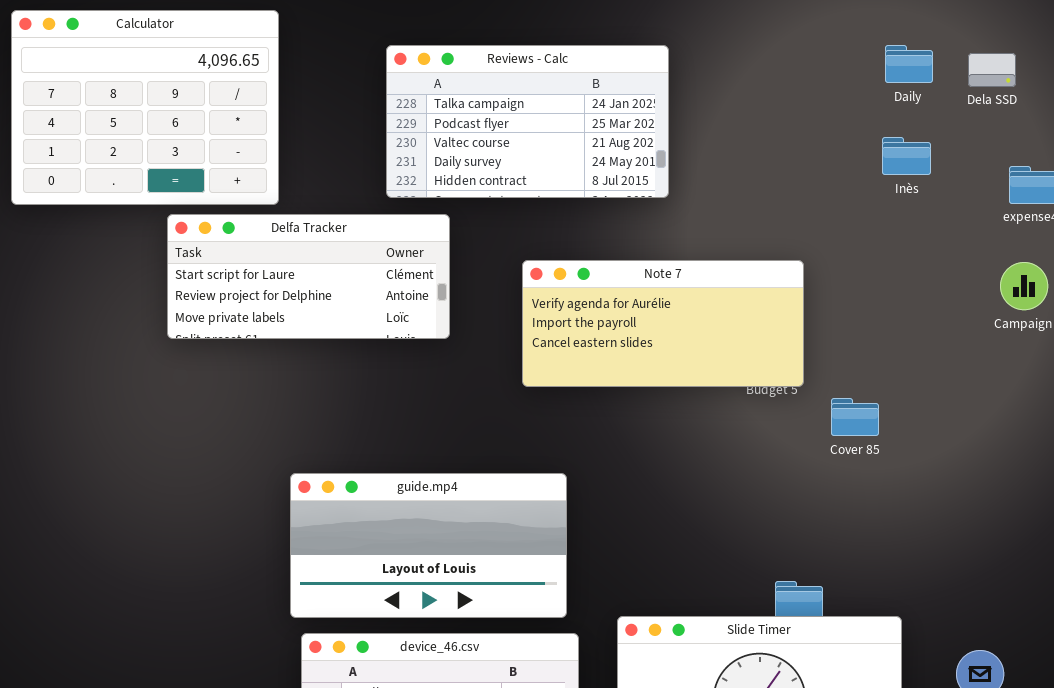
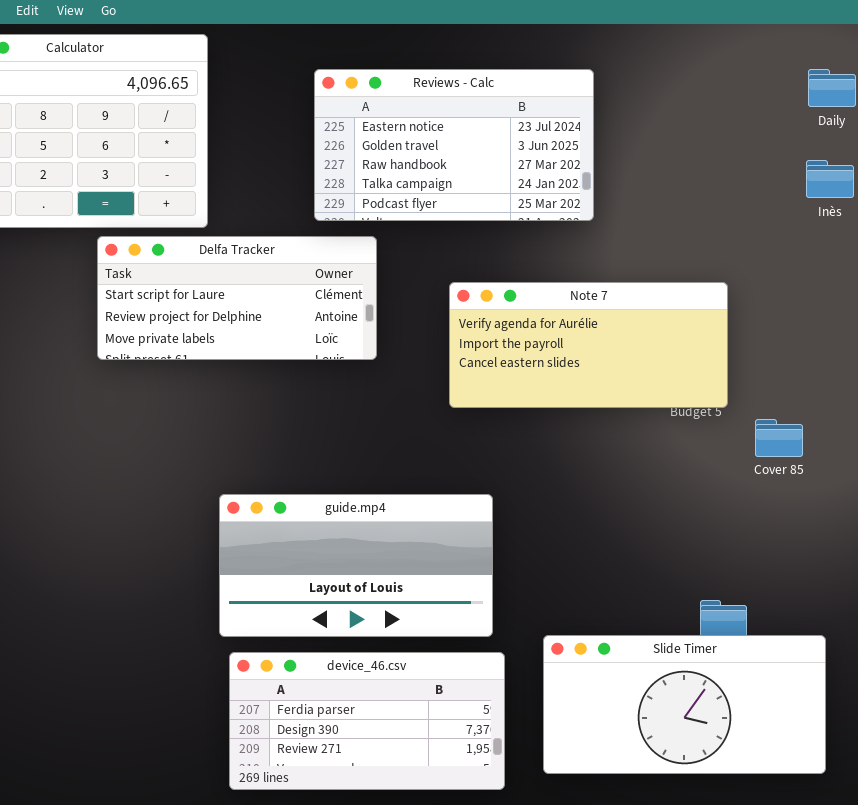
Reviews - Calc: [386,45,669,198] -> [314,69,594,221], scrolled up 3 rows

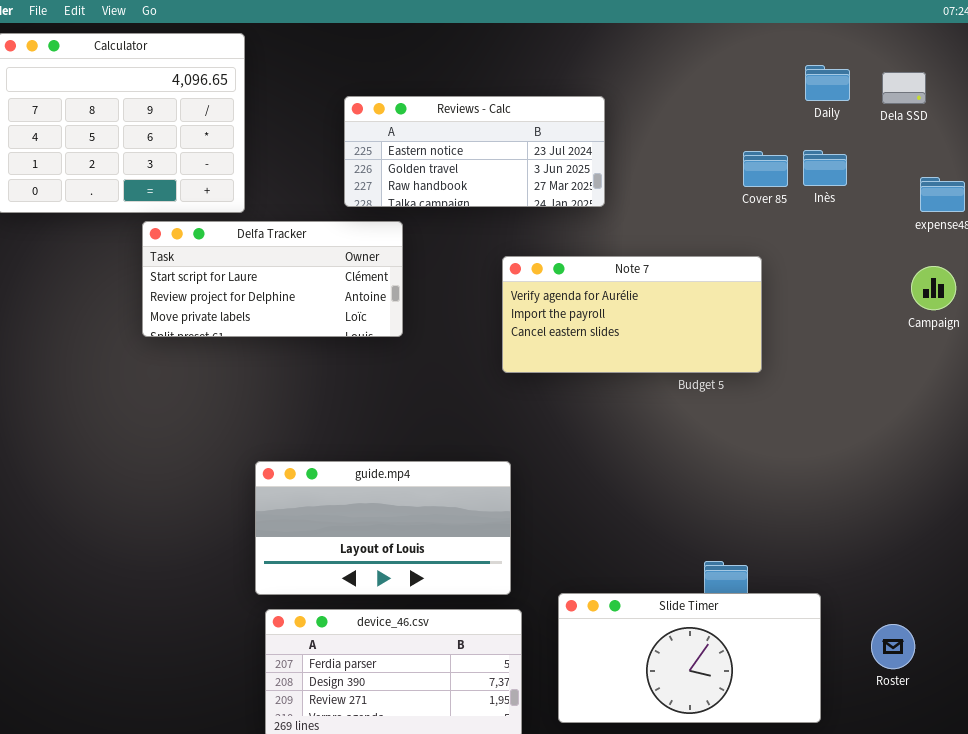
Reviews - Calc: [314,69,594,221] -> [344,96,605,207], resized
Note 7: [449,282,728,408] -> [502,256,762,373], moved
Cover 85: [755,419,803,457] -> [743,151,788,187], moved

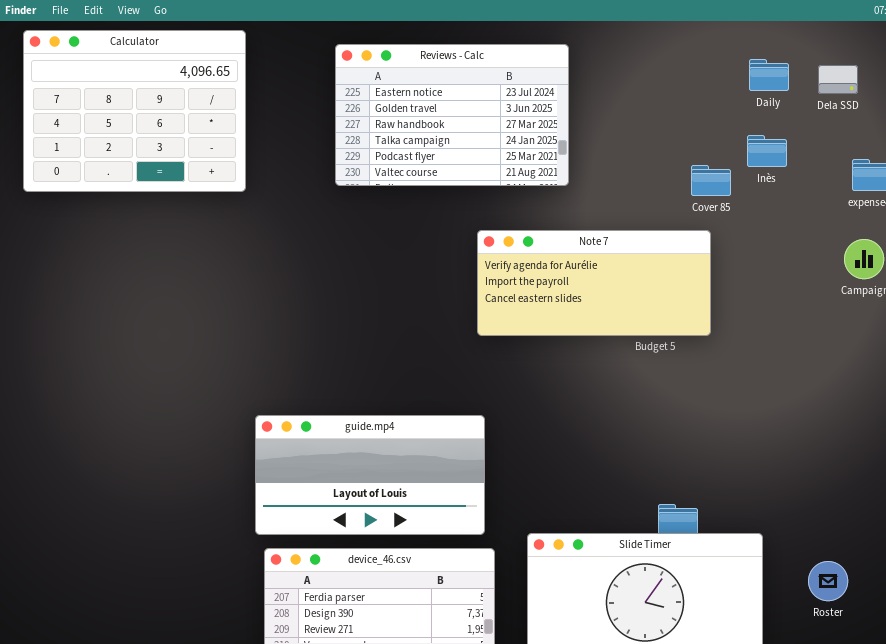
Reviews - Calc: [344,96,605,207] -> [335,44,569,186], resized
Cover 85: [743,151,788,187] -> [691,165,731,196], moved
Delfa Tracker: [142,221,403,337] -> none, closed

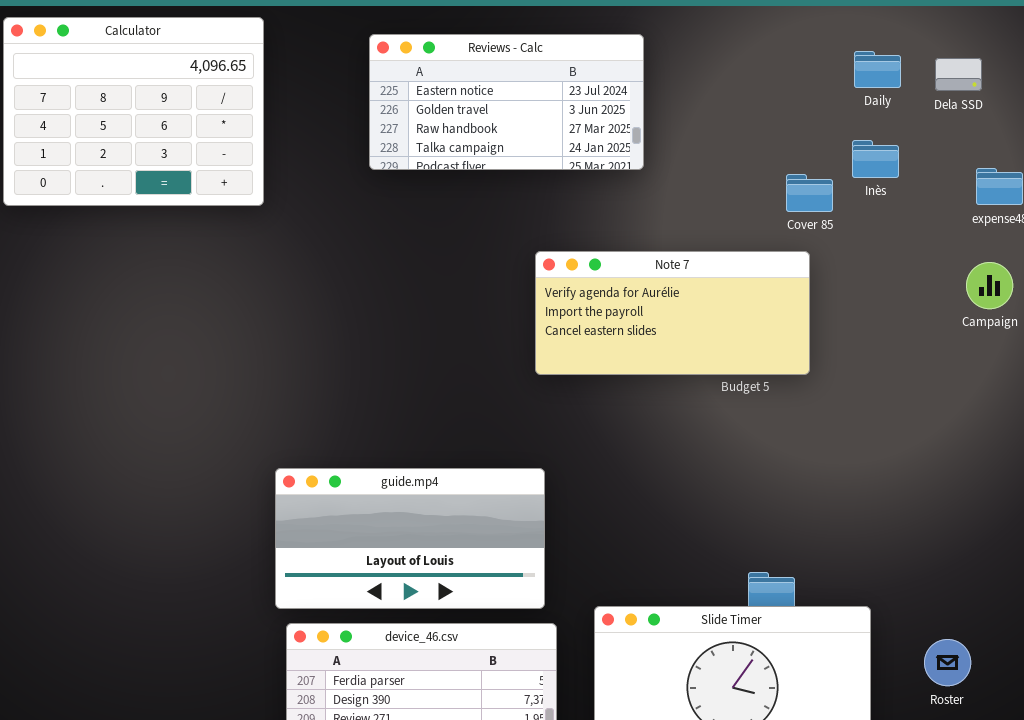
Reviews - Calc: [335,44,569,186] -> [369,34,644,170], resized

